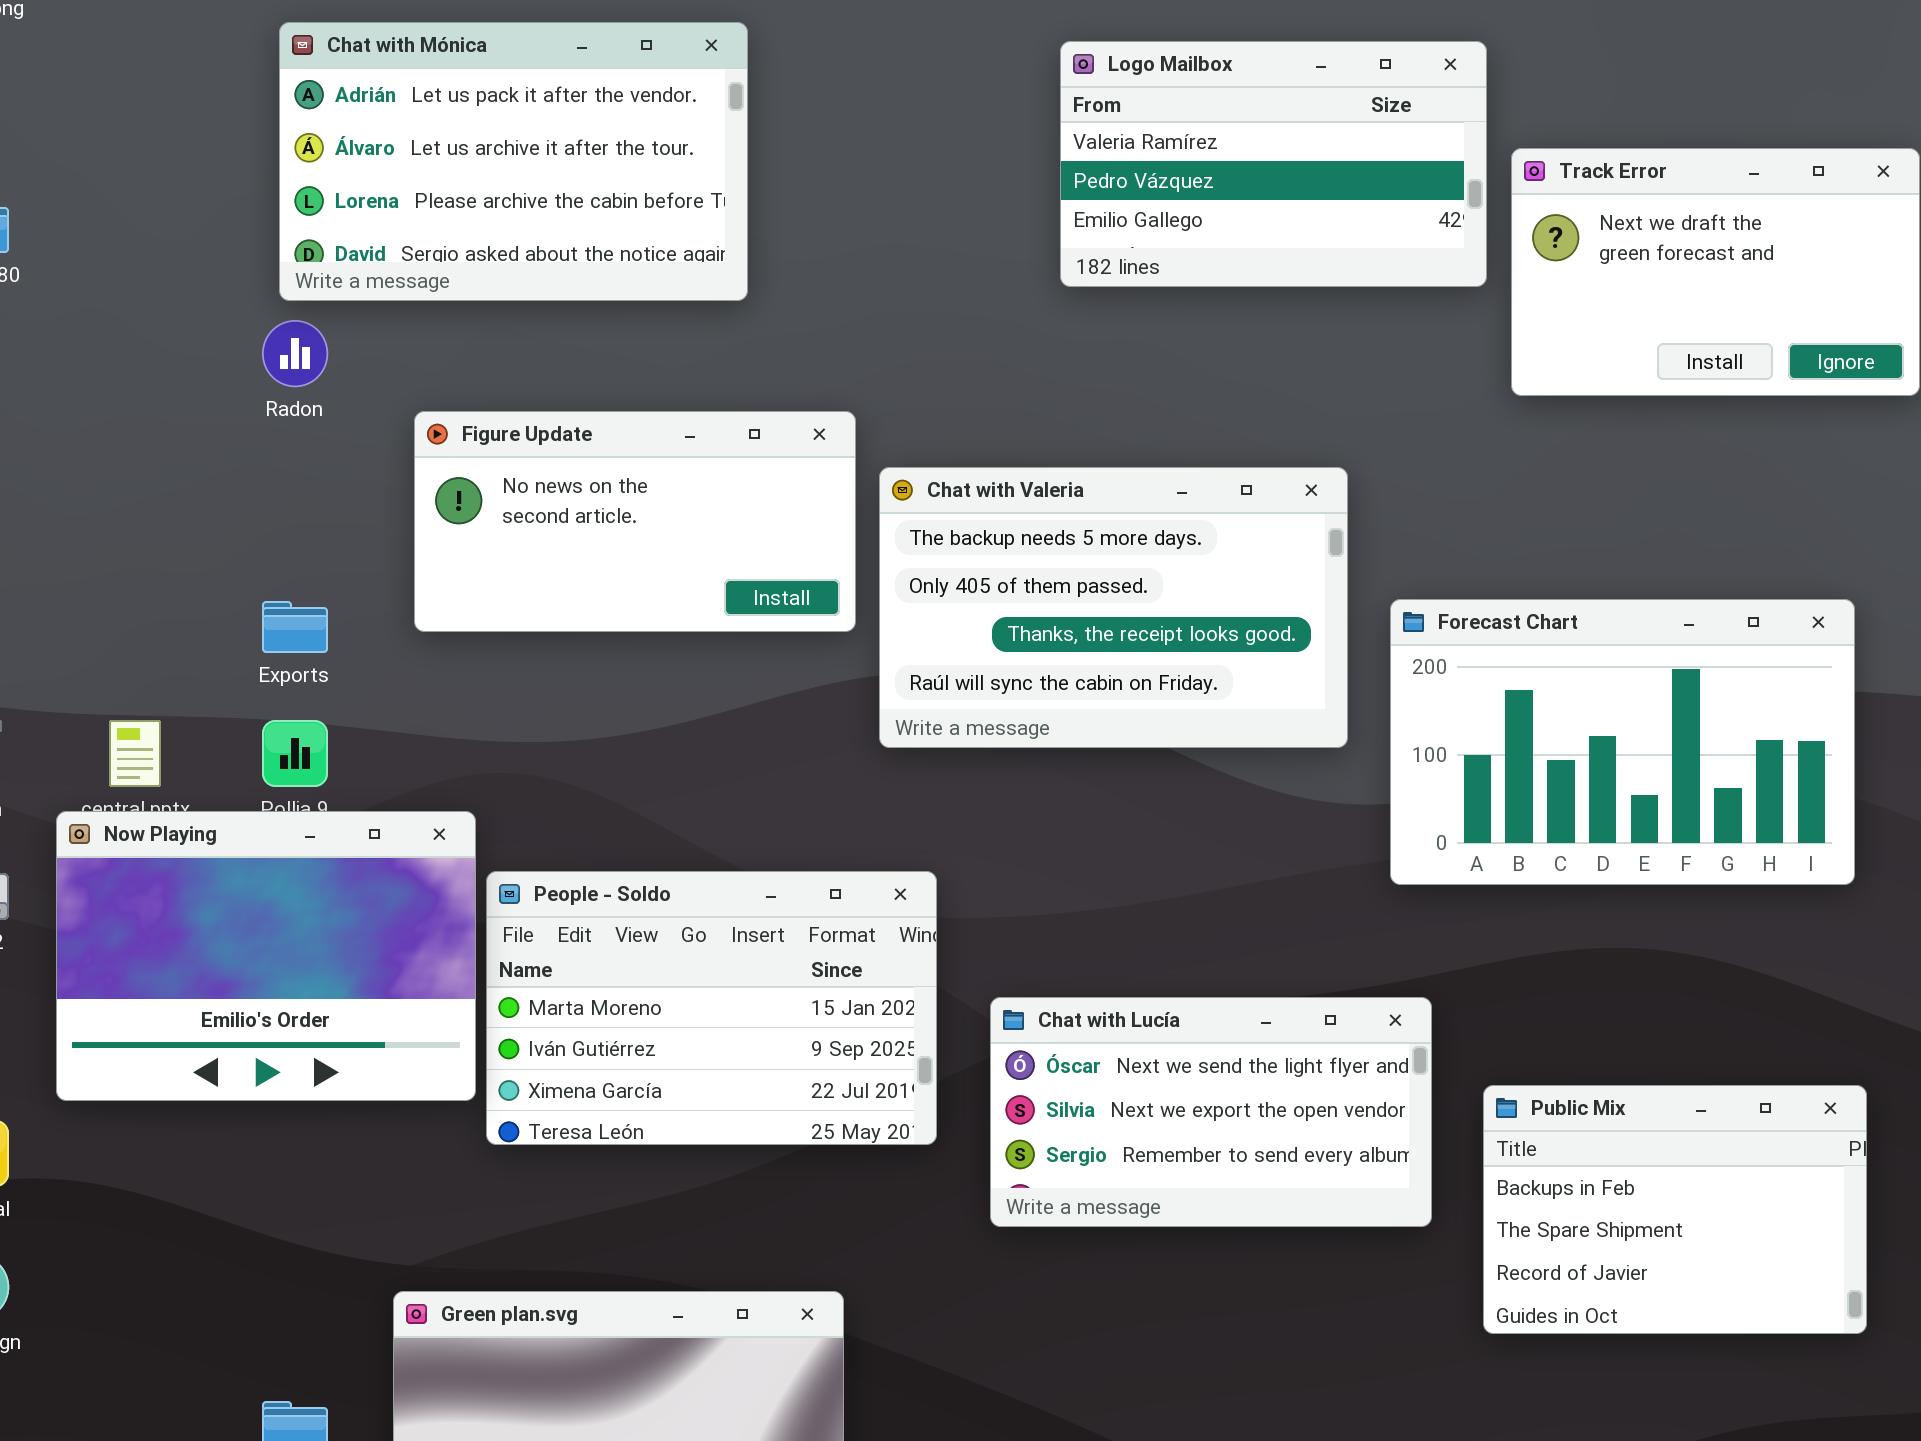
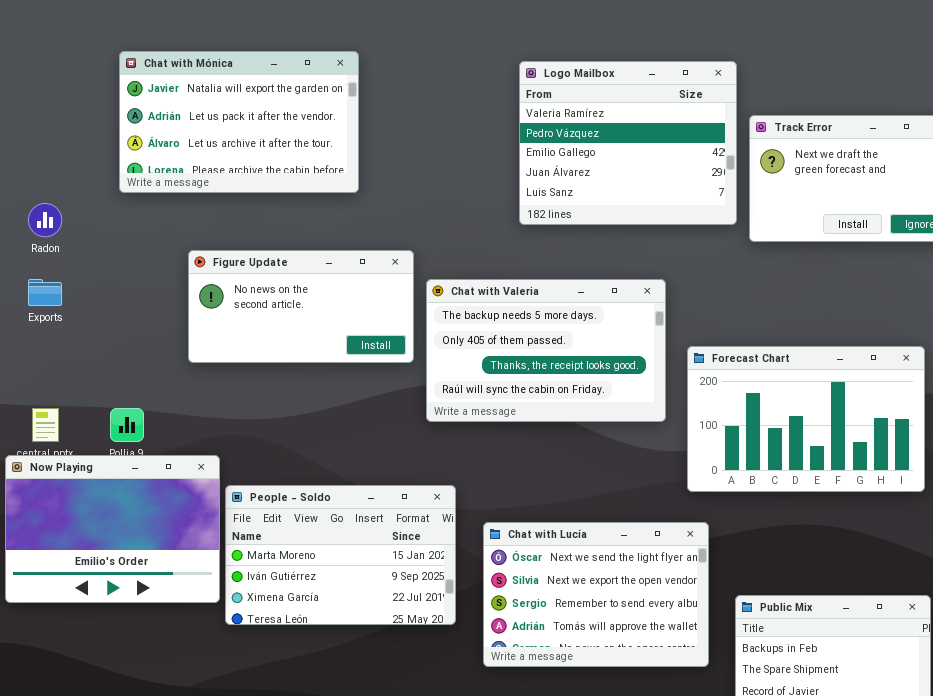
Chat with Mónica: [279,22,748,301] -> [119,51,359,193], scrolled up 1 row
Logo Mailbox: [1060,41,1487,287] -> [519,61,737,225], resized
Radon: [262,320,328,387] -> [28,203,62,237], moved
Exports: [262,601,328,653] -> [28,279,62,306], moved
Chat with Lucía: [990,997,1432,1227] -> [483,522,709,667], resized

